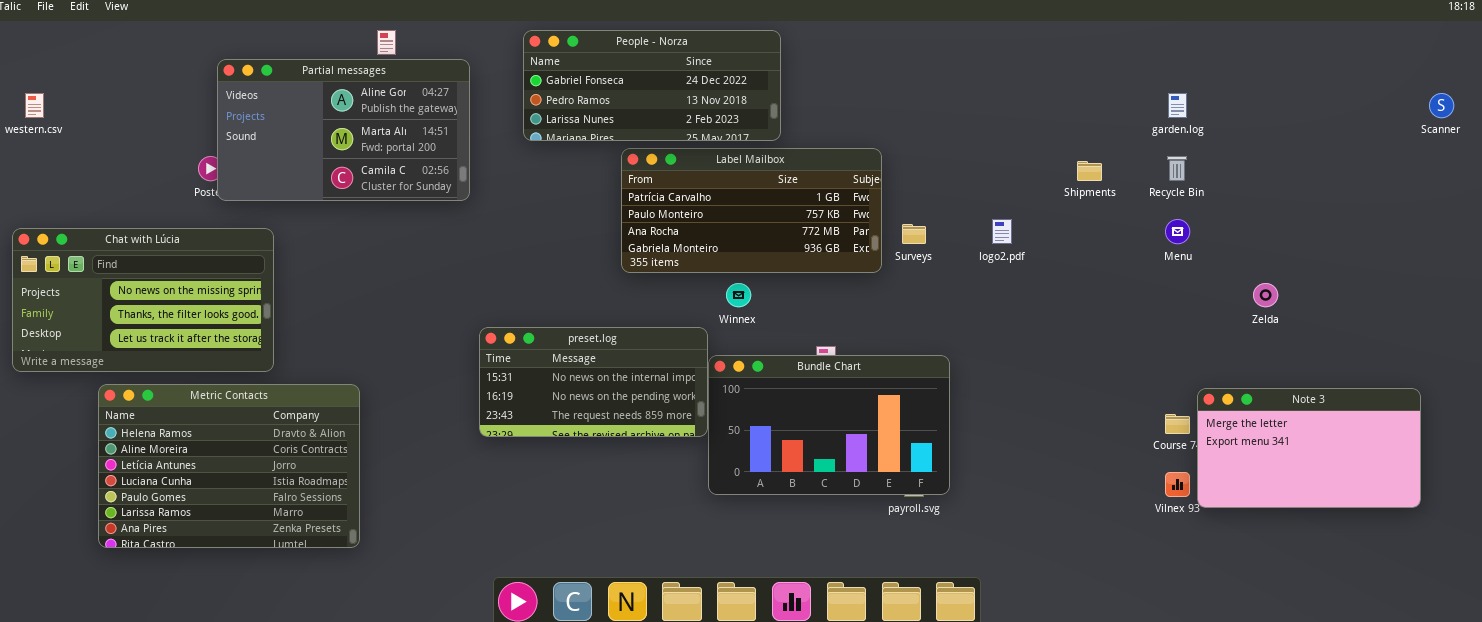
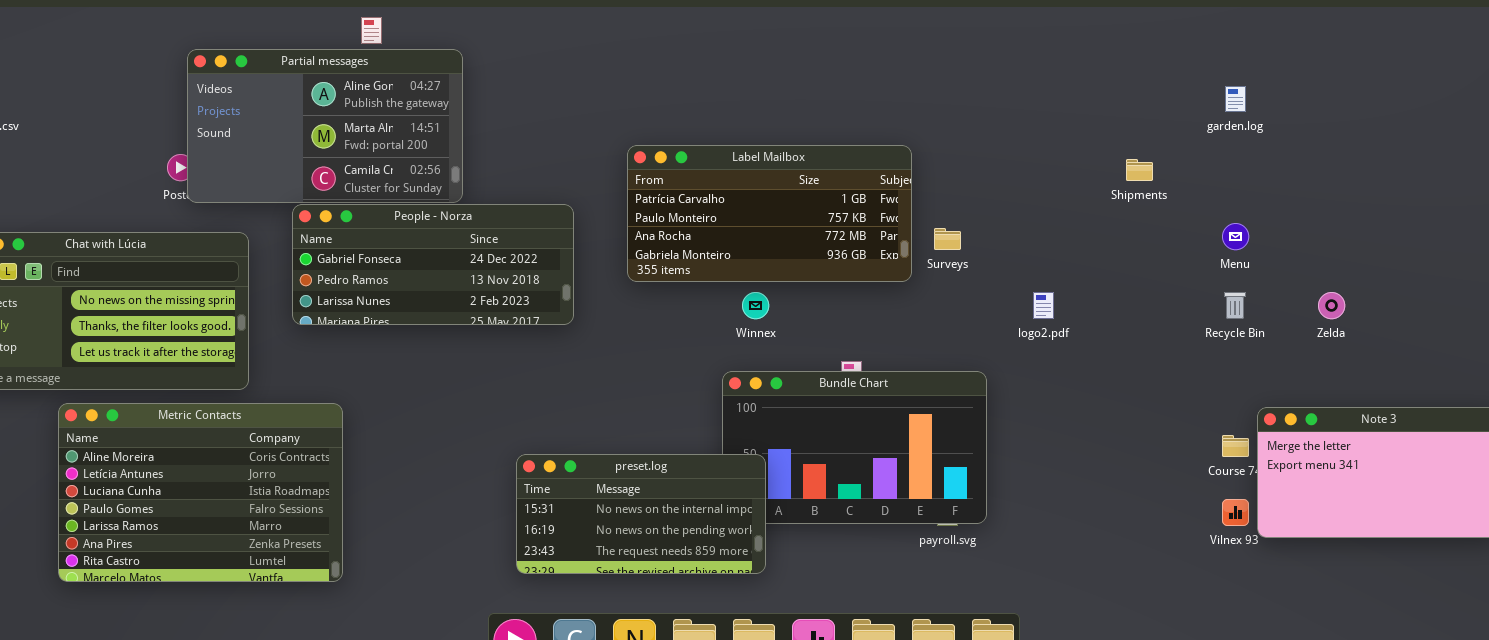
People - Norza: [523,30,781,141] -> [292,204,574,325], moved
Recycle Bin: [1167,156,1187,181] -> [1224,292,1246,319], moved
logo2.pdf: [992,219,1012,244] -> [1033,292,1054,319], moved
preset.log: [479,327,708,437] -> [516,454,766,574], moved
Metric Contacts: [98,384,360,548] -> [58,403,343,582], scrolled down 1 row

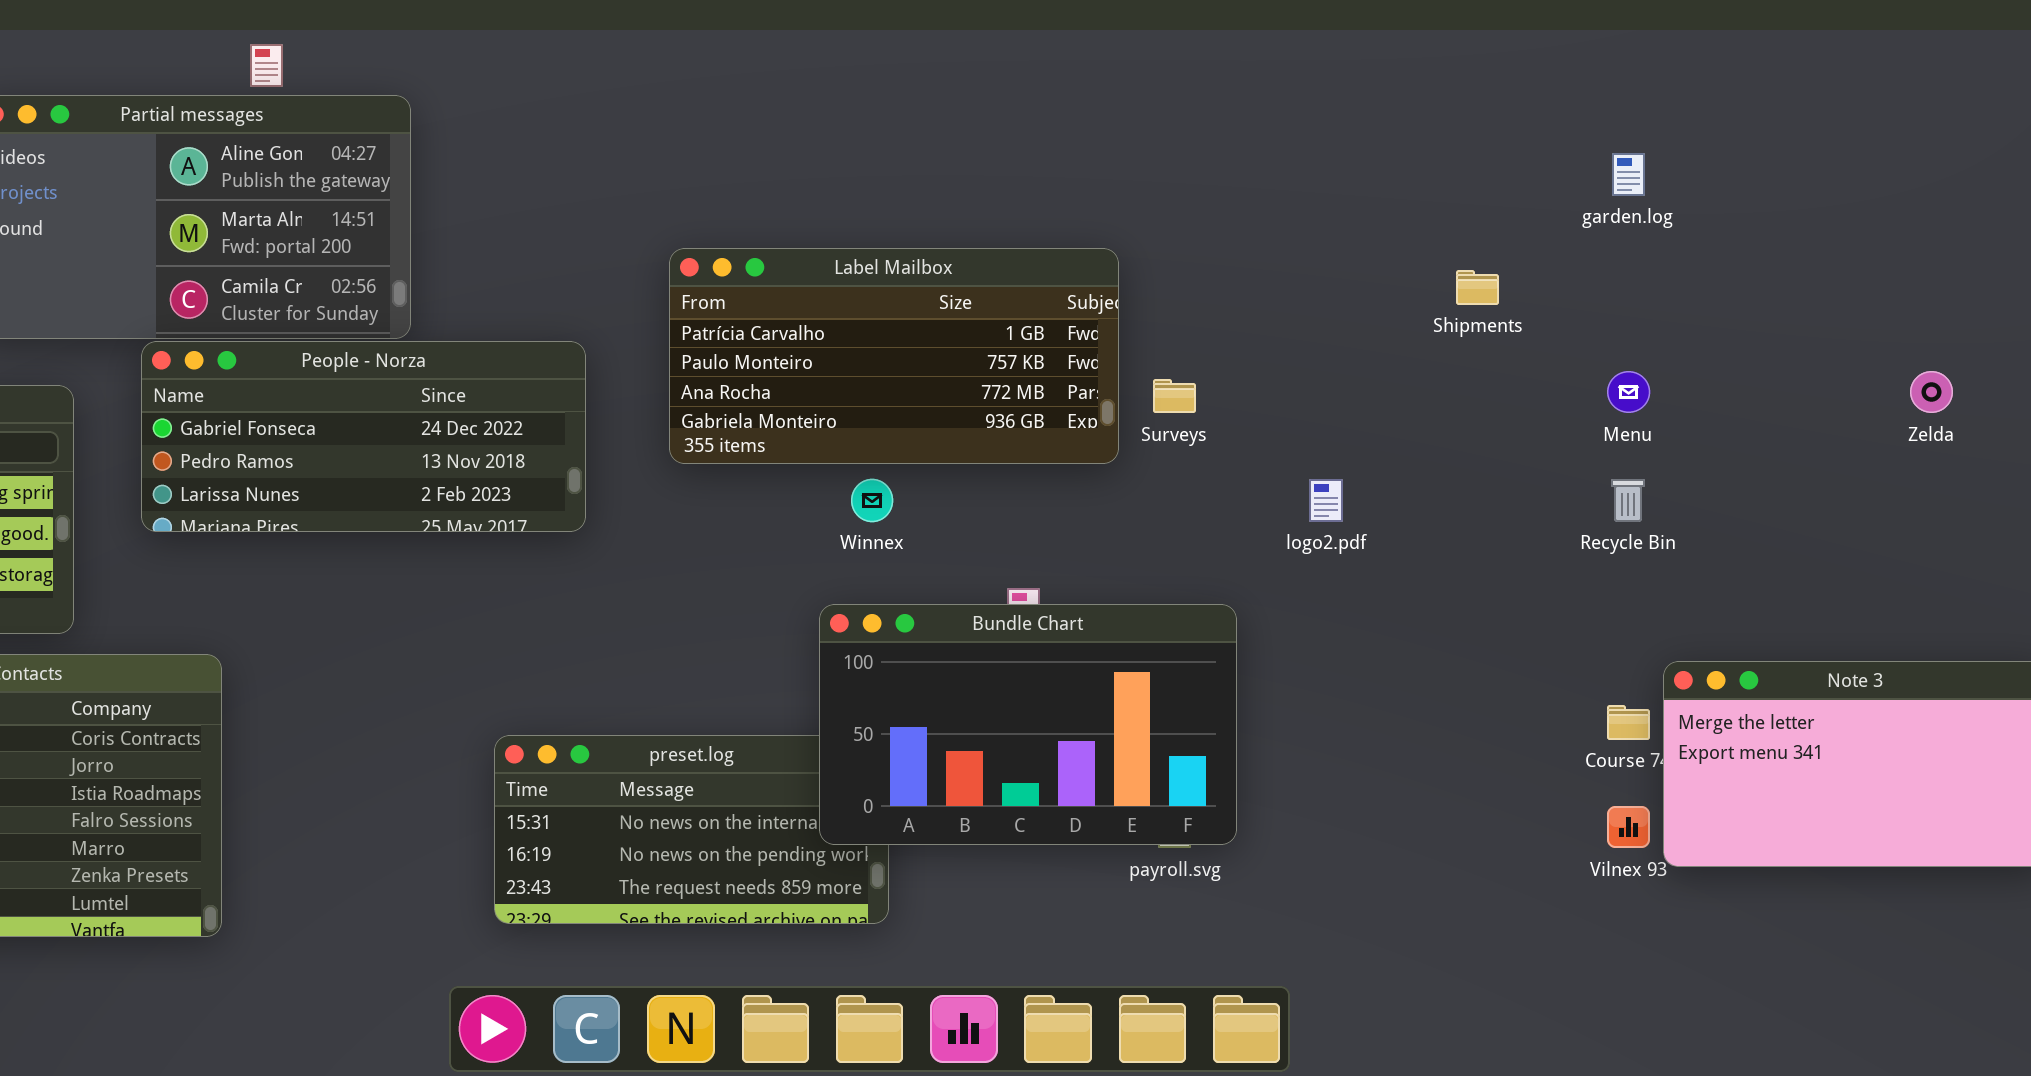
Zelda: [1318,292,1345,319] -> [1910,371,1953,413], moved
Bundle Chart: [722,371,987,524] -> [819,604,1237,845], raised

